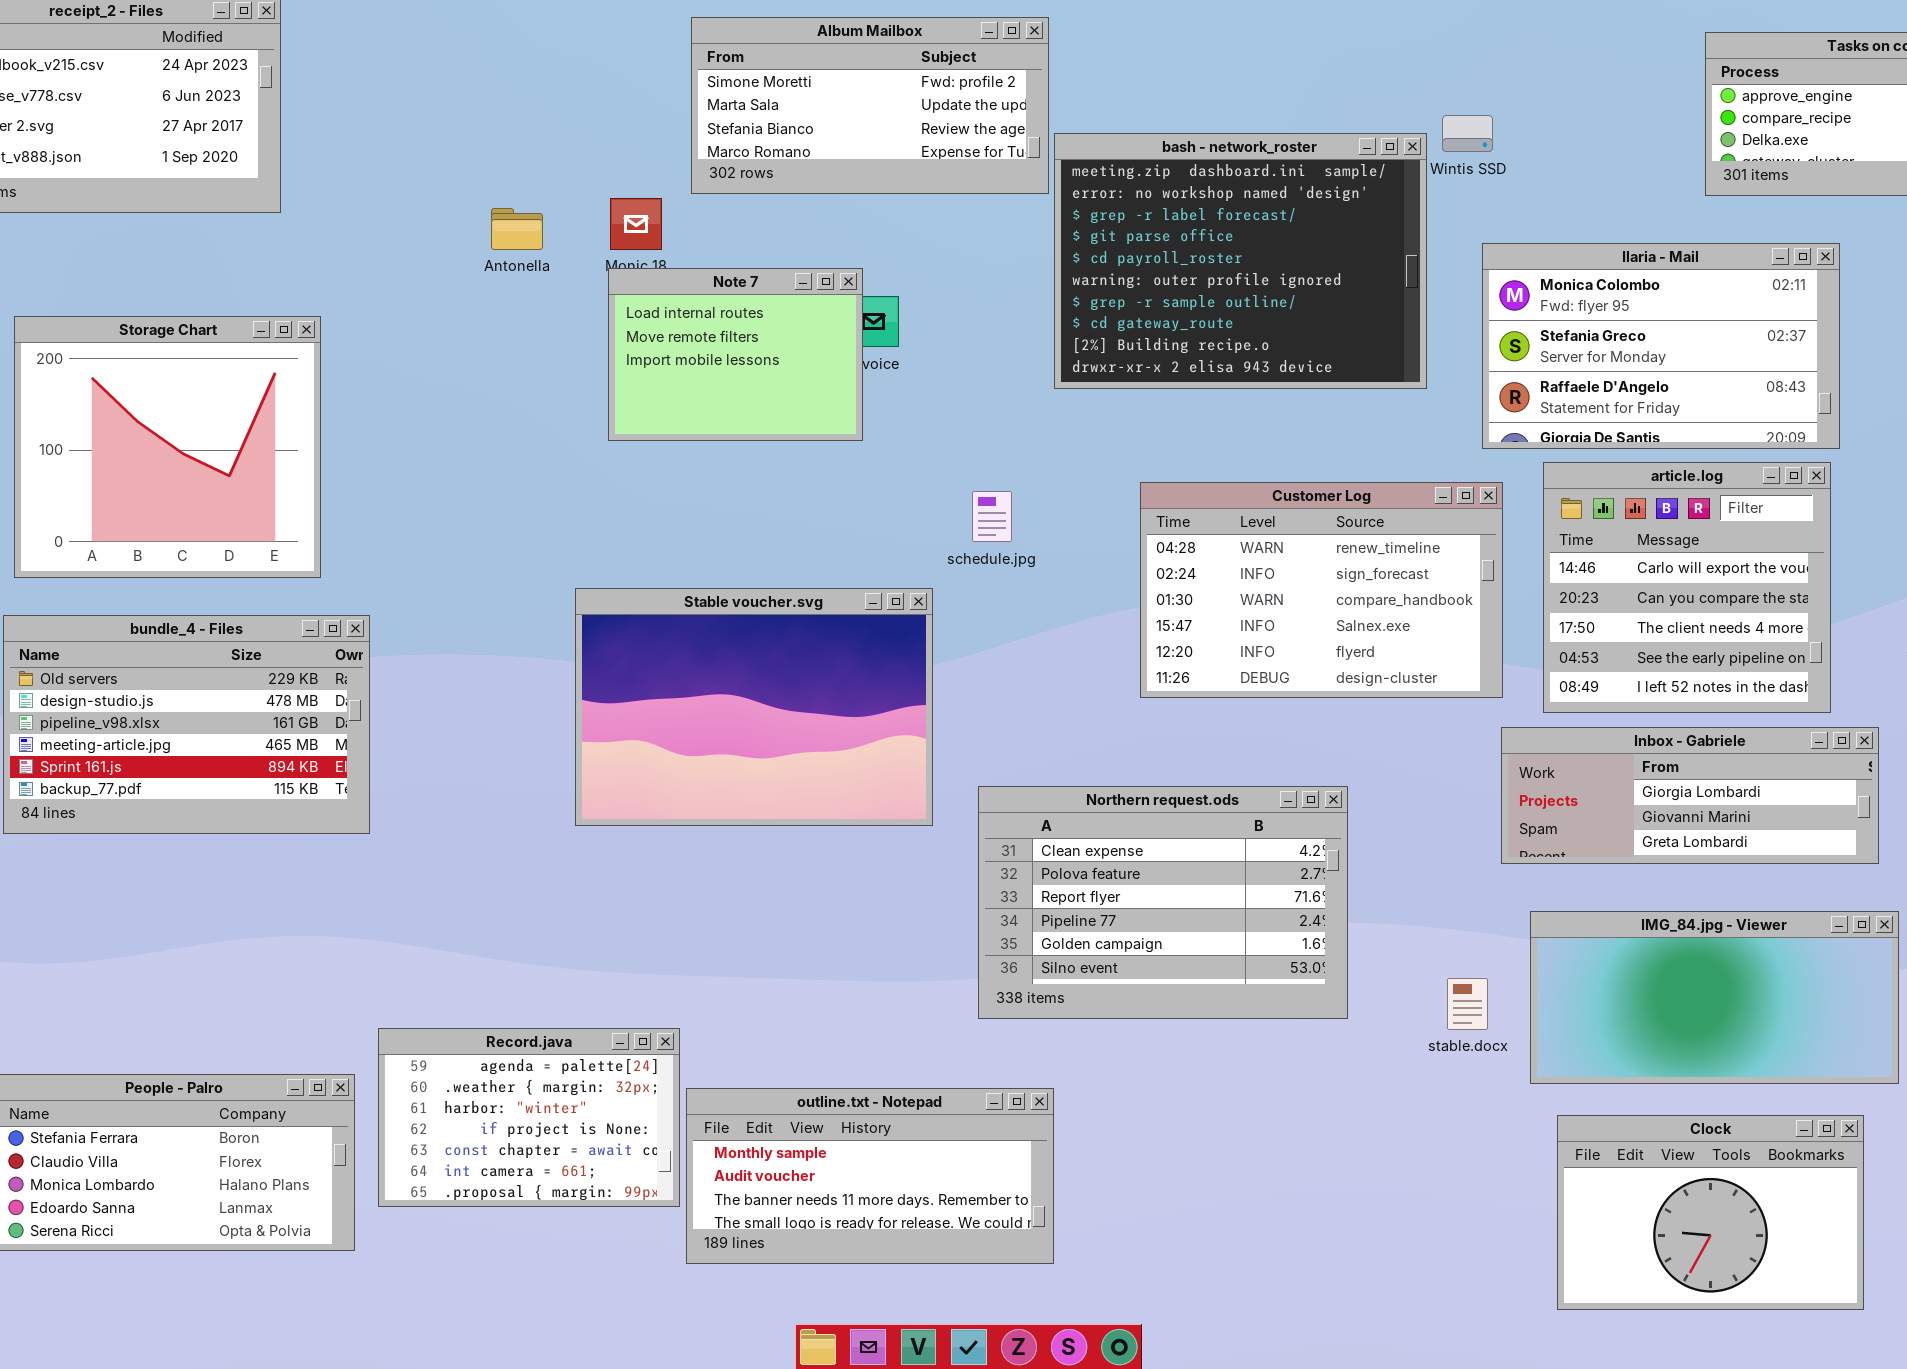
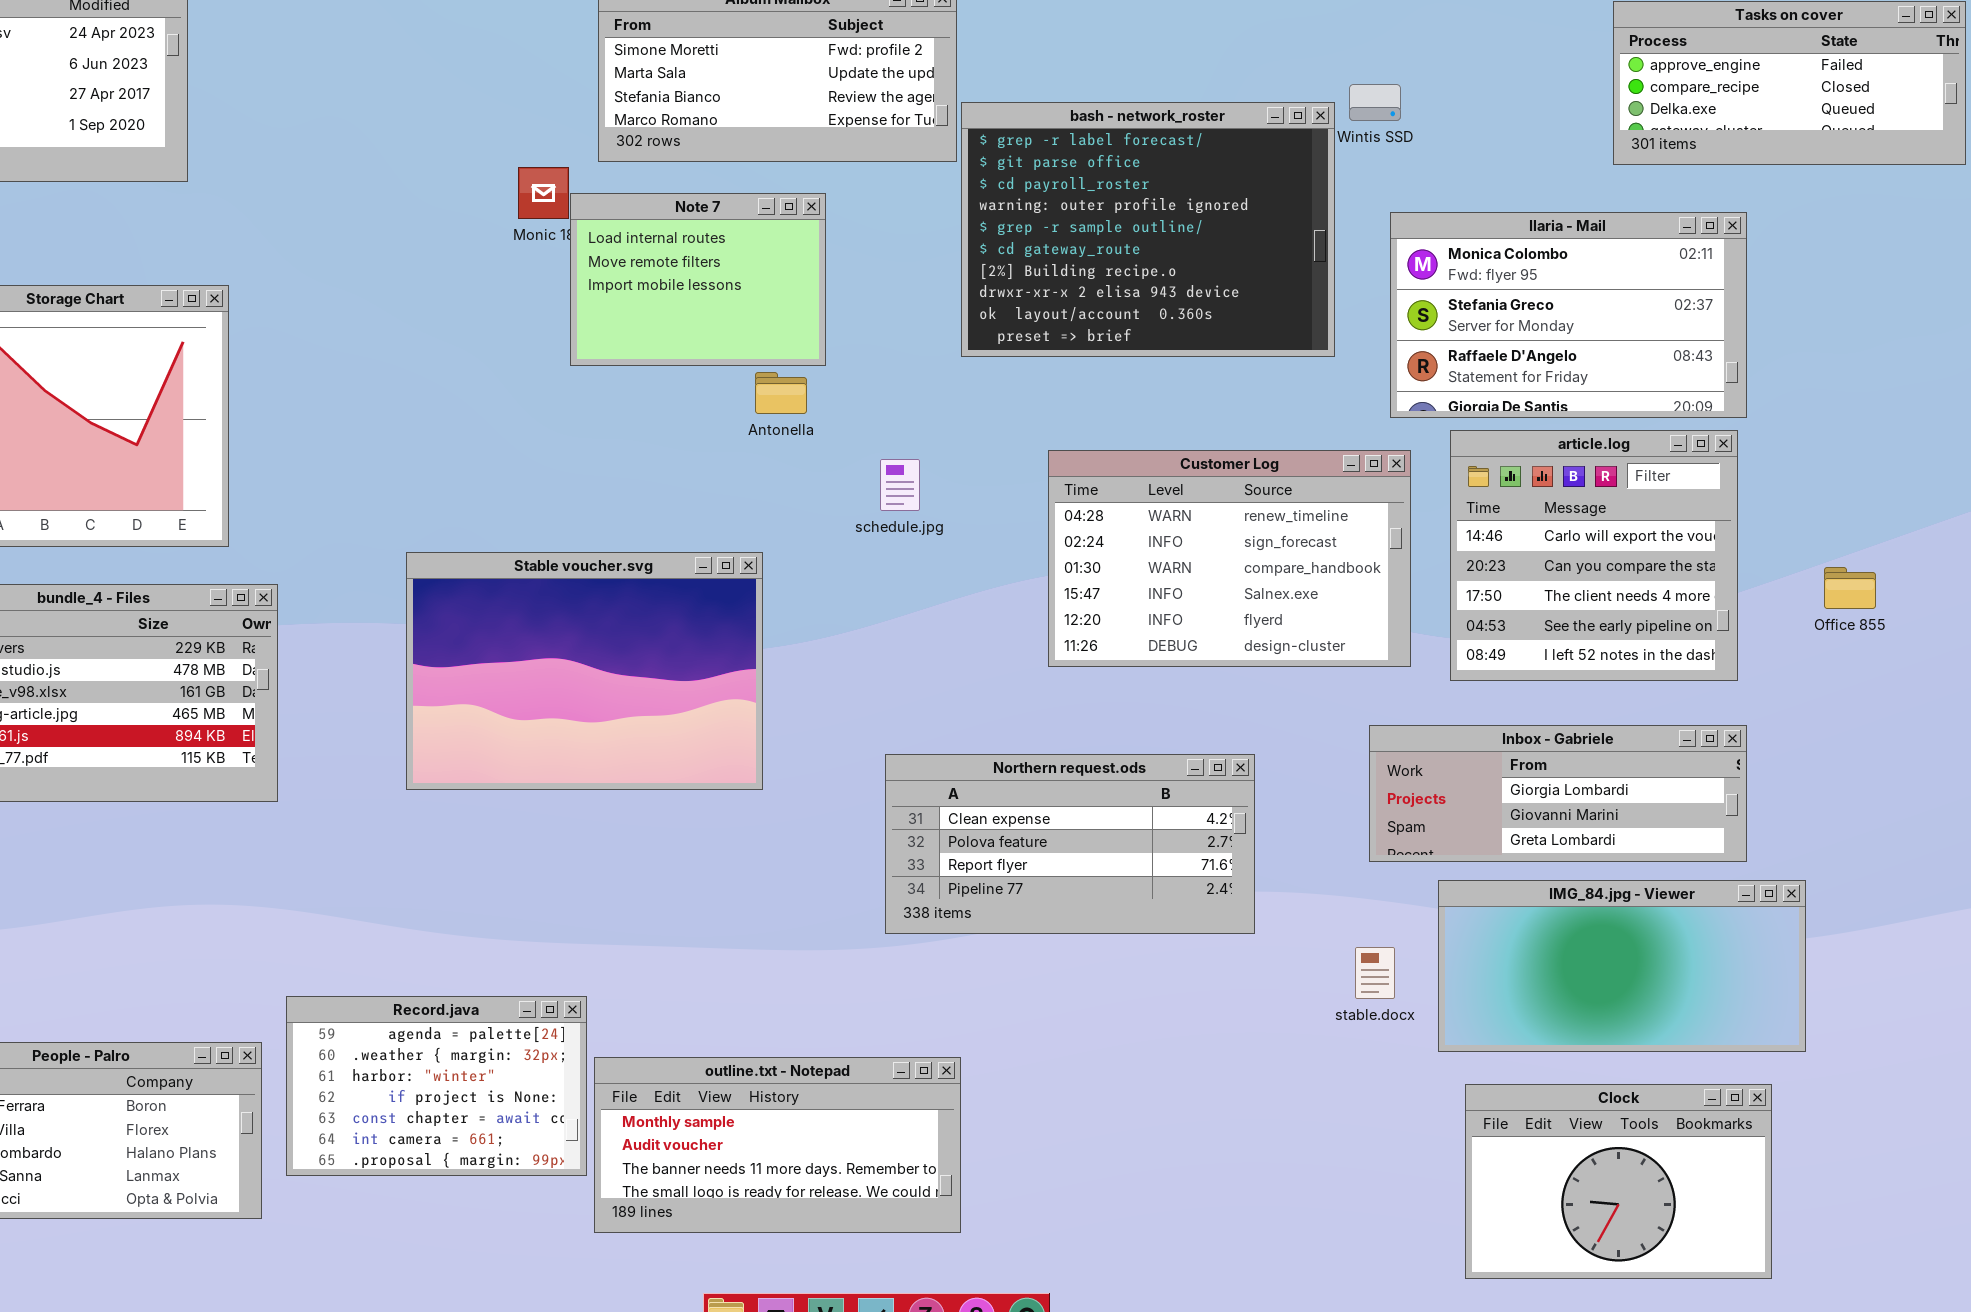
bash - network_roster: [1054,133,1427,389] -> [961,102,1335,357], scrolled down 2 rows
Antonella: [491,208,543,250] -> [755,372,807,414], moved
Note 7: [608,268,863,441] -> [570,193,826,366], moved
Stable voucher.svg: [575,588,933,826] -> [406,552,763,790], moved
Inbox - Gabriele: [1501,727,1879,864] -> [1369,725,1747,862], moved
Northern request.ods: [978,786,1348,1019] -> [885,754,1255,934], resized

